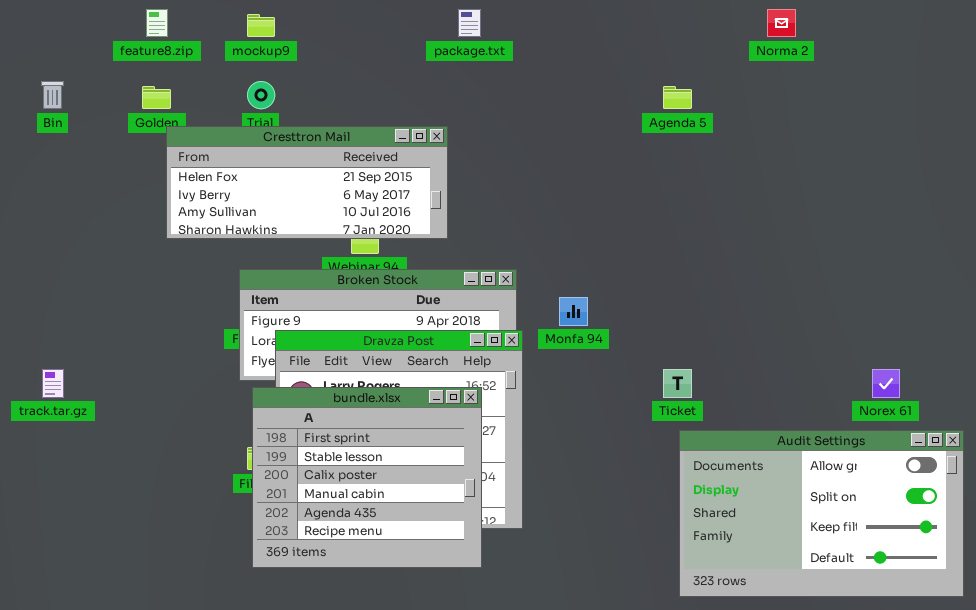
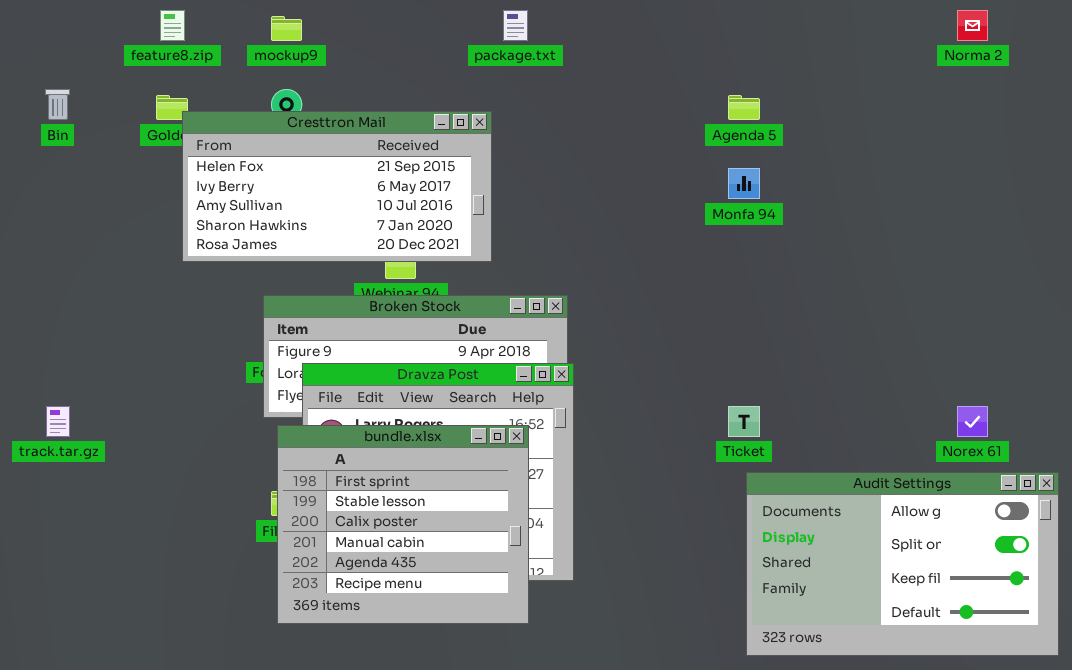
Norma 2: [767,9,796,37] -> [957,10,988,41], moved
Cresttron Mail: [166,126,448,239] -> [182,111,492,262], resized
Monfa 94: [559,297,588,326] -> [728,168,760,199], moved

